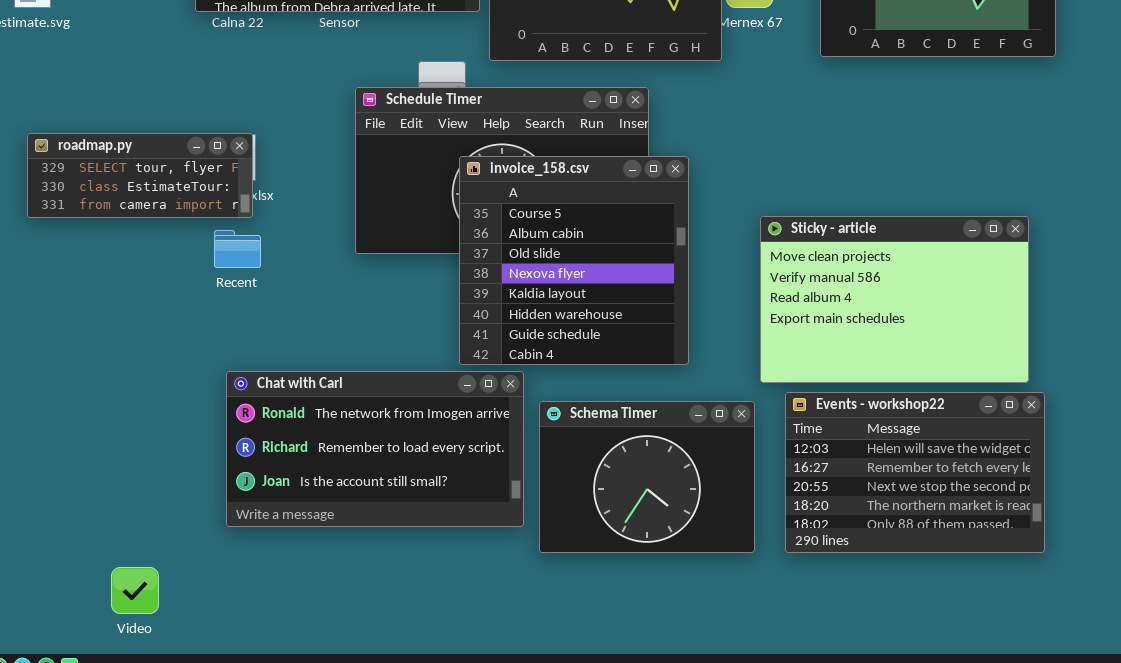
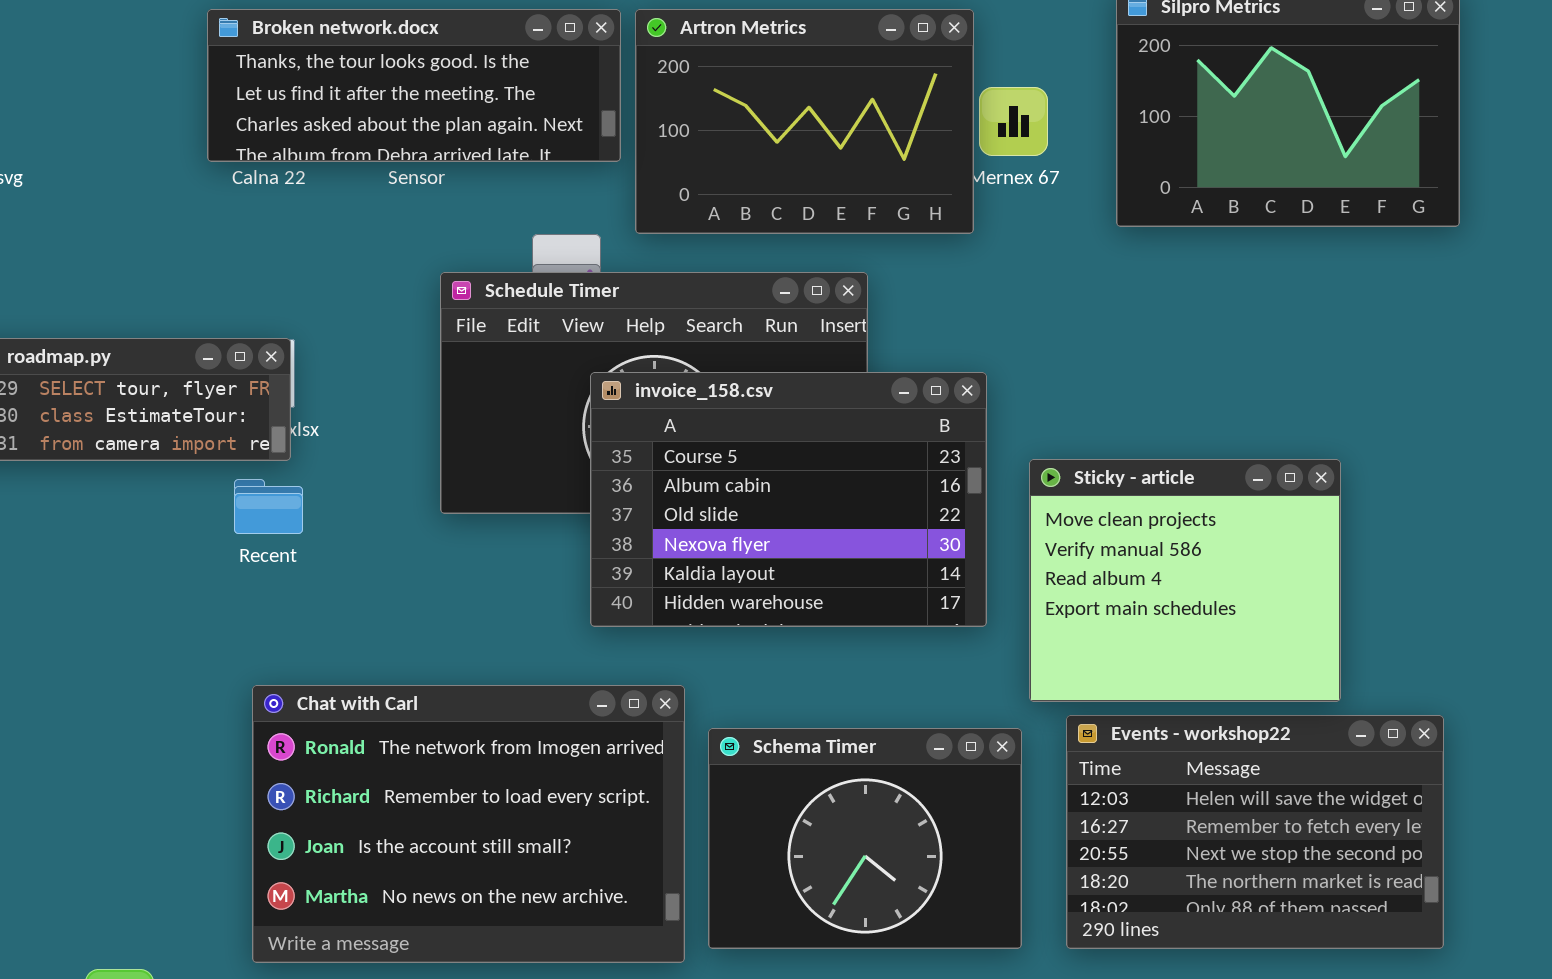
invoice_158.csv: [459,156,689,365] -> [590,372,987,627], resized
Sticky - article: [760,216,1029,383] -> [1029,459,1341,702], resized
Chat with Carl: [226,371,524,527] -> [252,685,685,963], resized

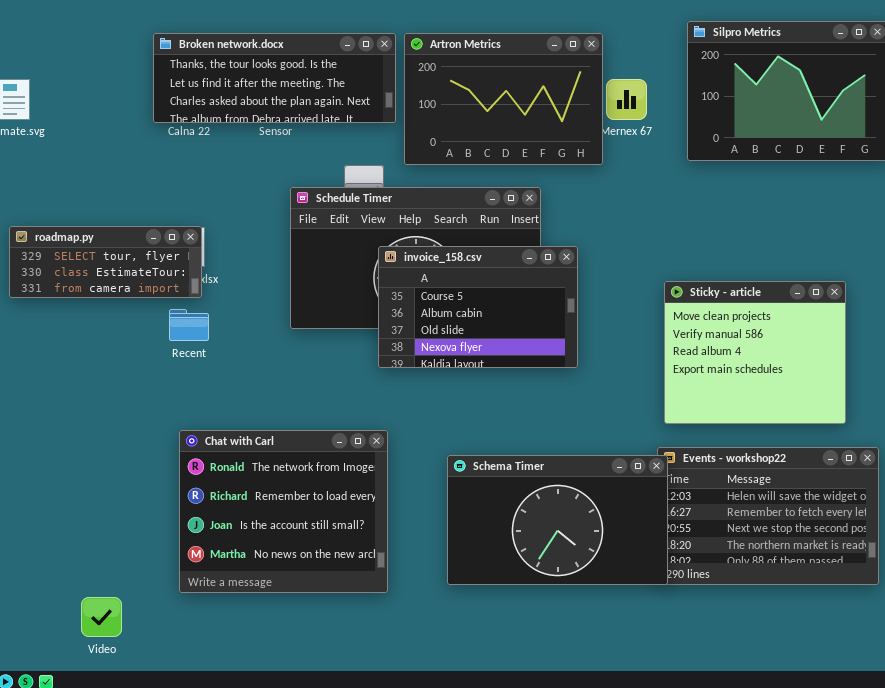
invoice_158.csv: [590,372,987,627] -> [378,246,578,368], resized
Sticky - article: [1029,459,1341,702] -> [664,281,846,424], moved
Chat with Carl: [252,685,685,963] -> [179,430,388,593], resized
Schema Timer: [708,728,1022,949] -> [447,455,668,585], resized

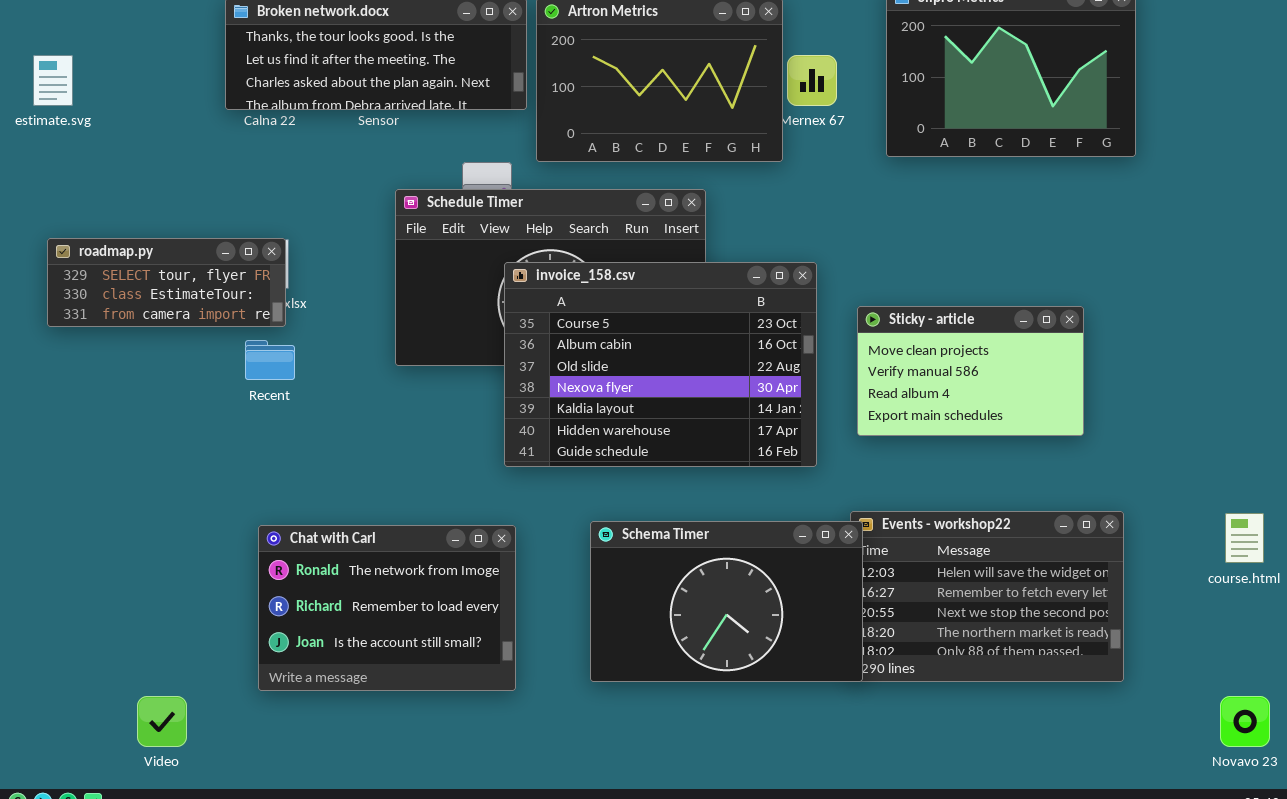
invoice_158.csv: [378,246,578,368] -> [504,262,817,467], resized
Sticky - article: [664,281,846,424] -> [857,306,1084,436], resized
Chat with Carl: [179,430,388,593] -> [258,525,516,691], resized

